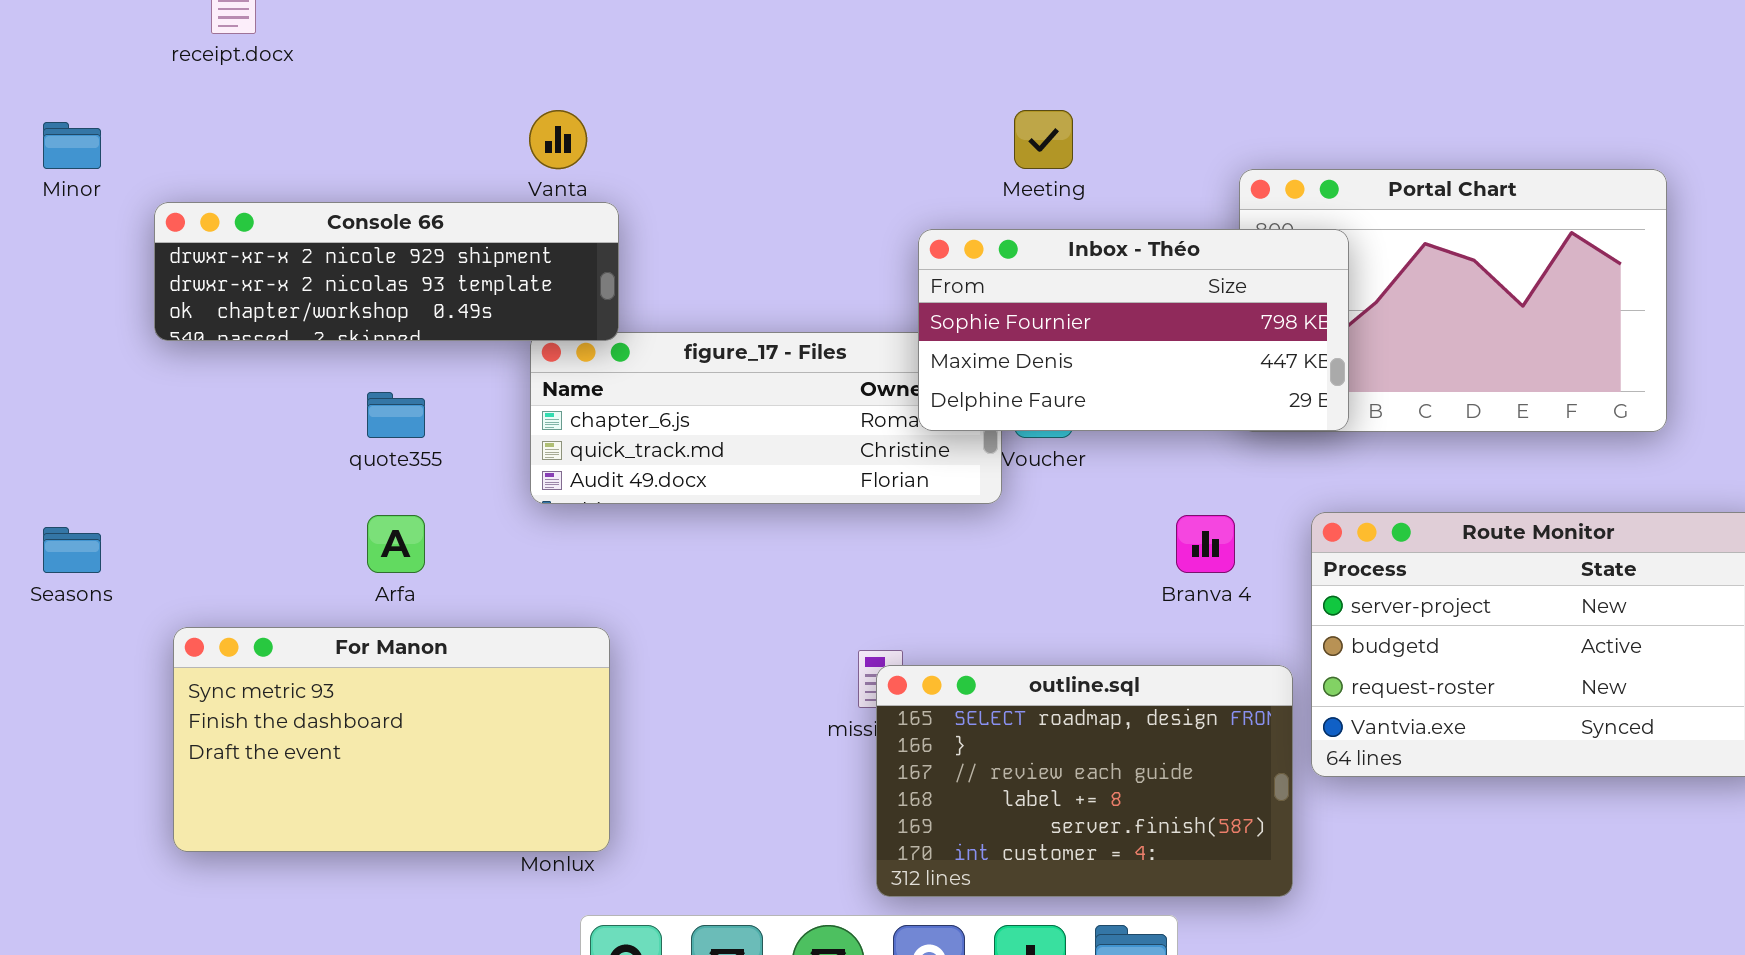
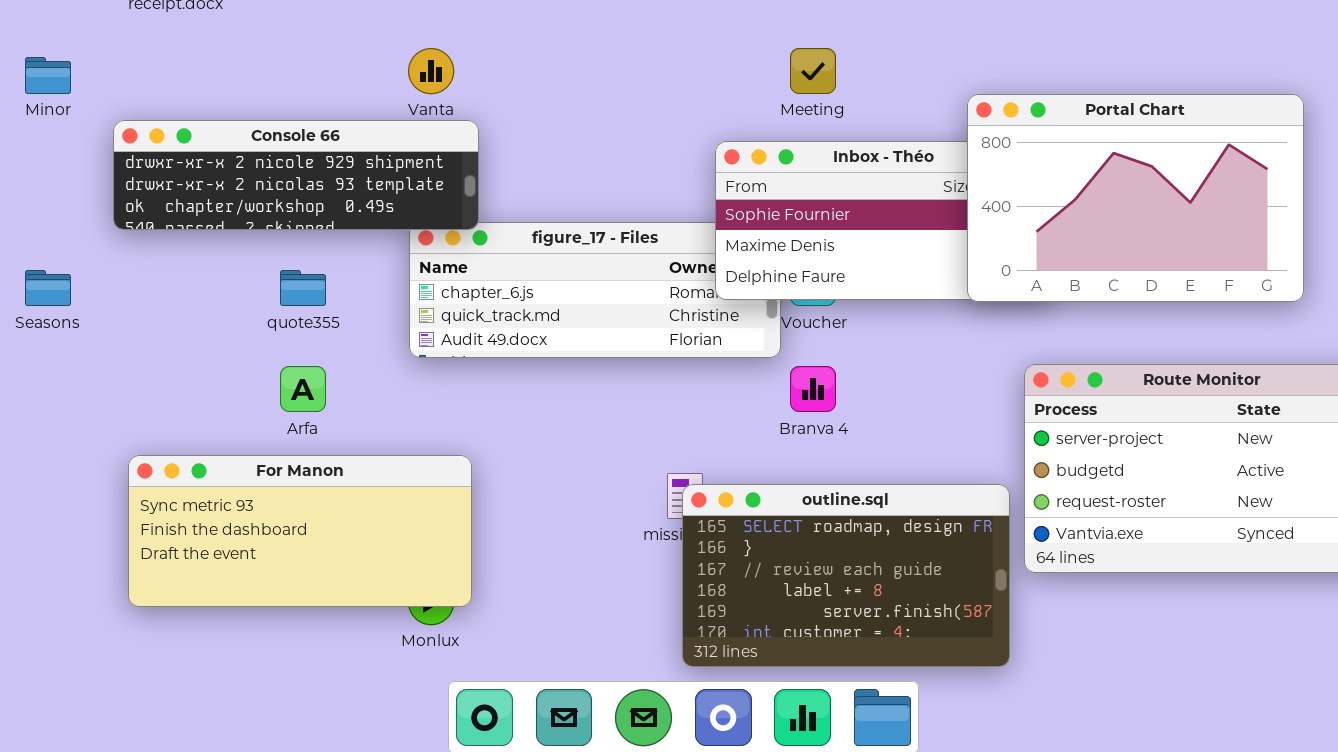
Portal Chart: [1239,169,1667,432] -> [967,94,1304,302], raised
Branva 4: [1176,515,1235,573] -> [790,366,836,412], moved
Seasons: [43,527,101,573] -> [25,270,71,306], moved
For Manon: [173,627,610,852] -> [128,455,472,607], resized

